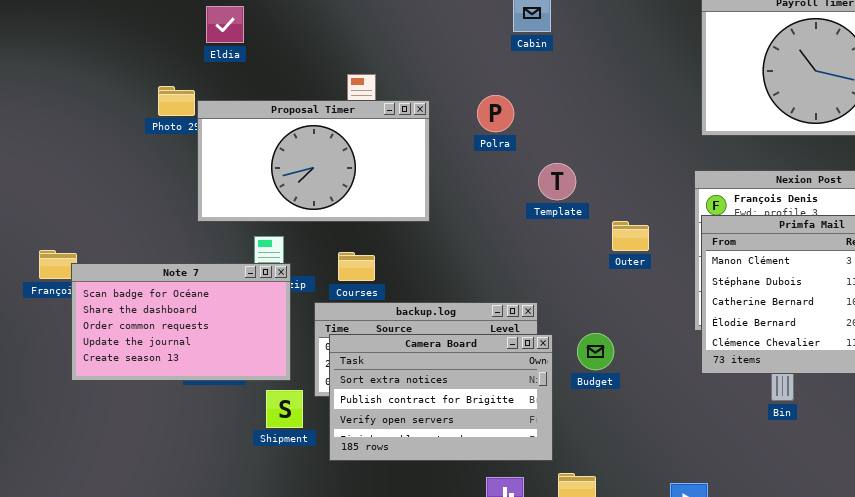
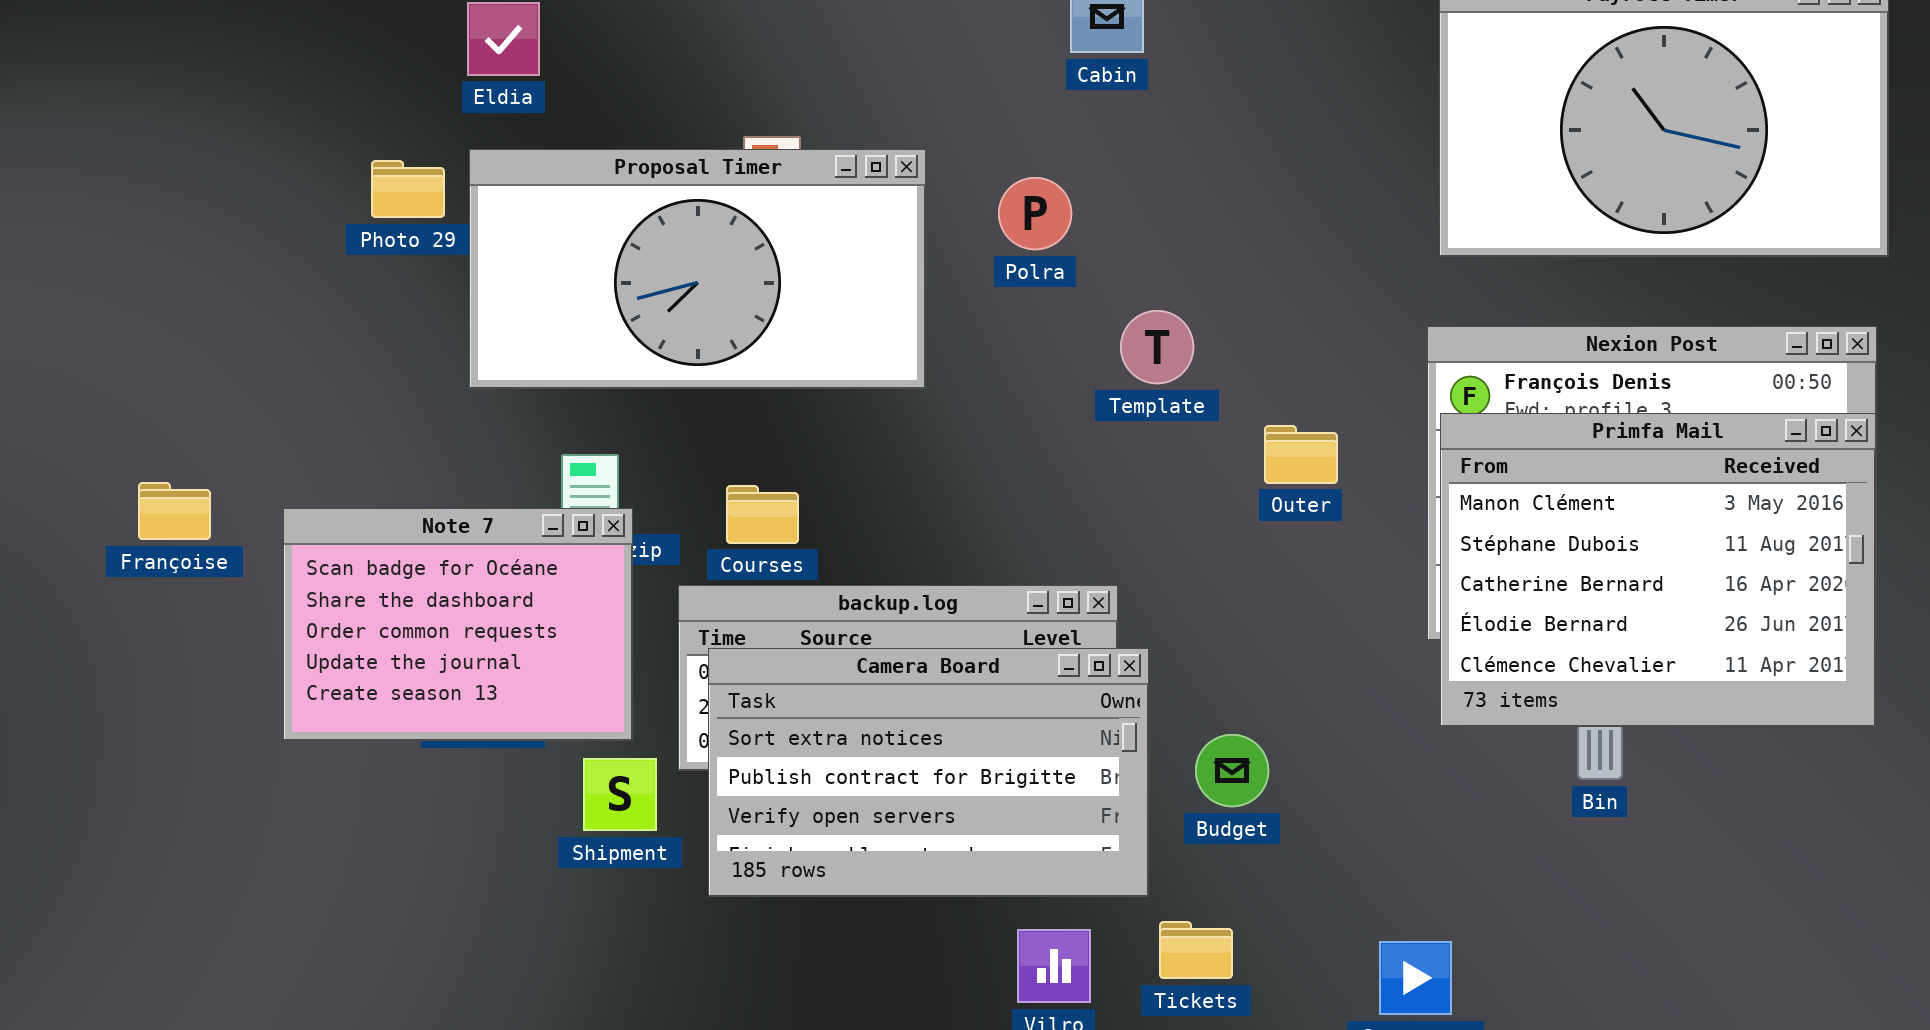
Proposal Timer: [197,100,430,222] -> [469,149,926,389], moved
Note 7: [71,263,291,381] -> [283,508,633,741], resized
Budget: [577,333,614,370] -> [1195,734,1269,807], moved

